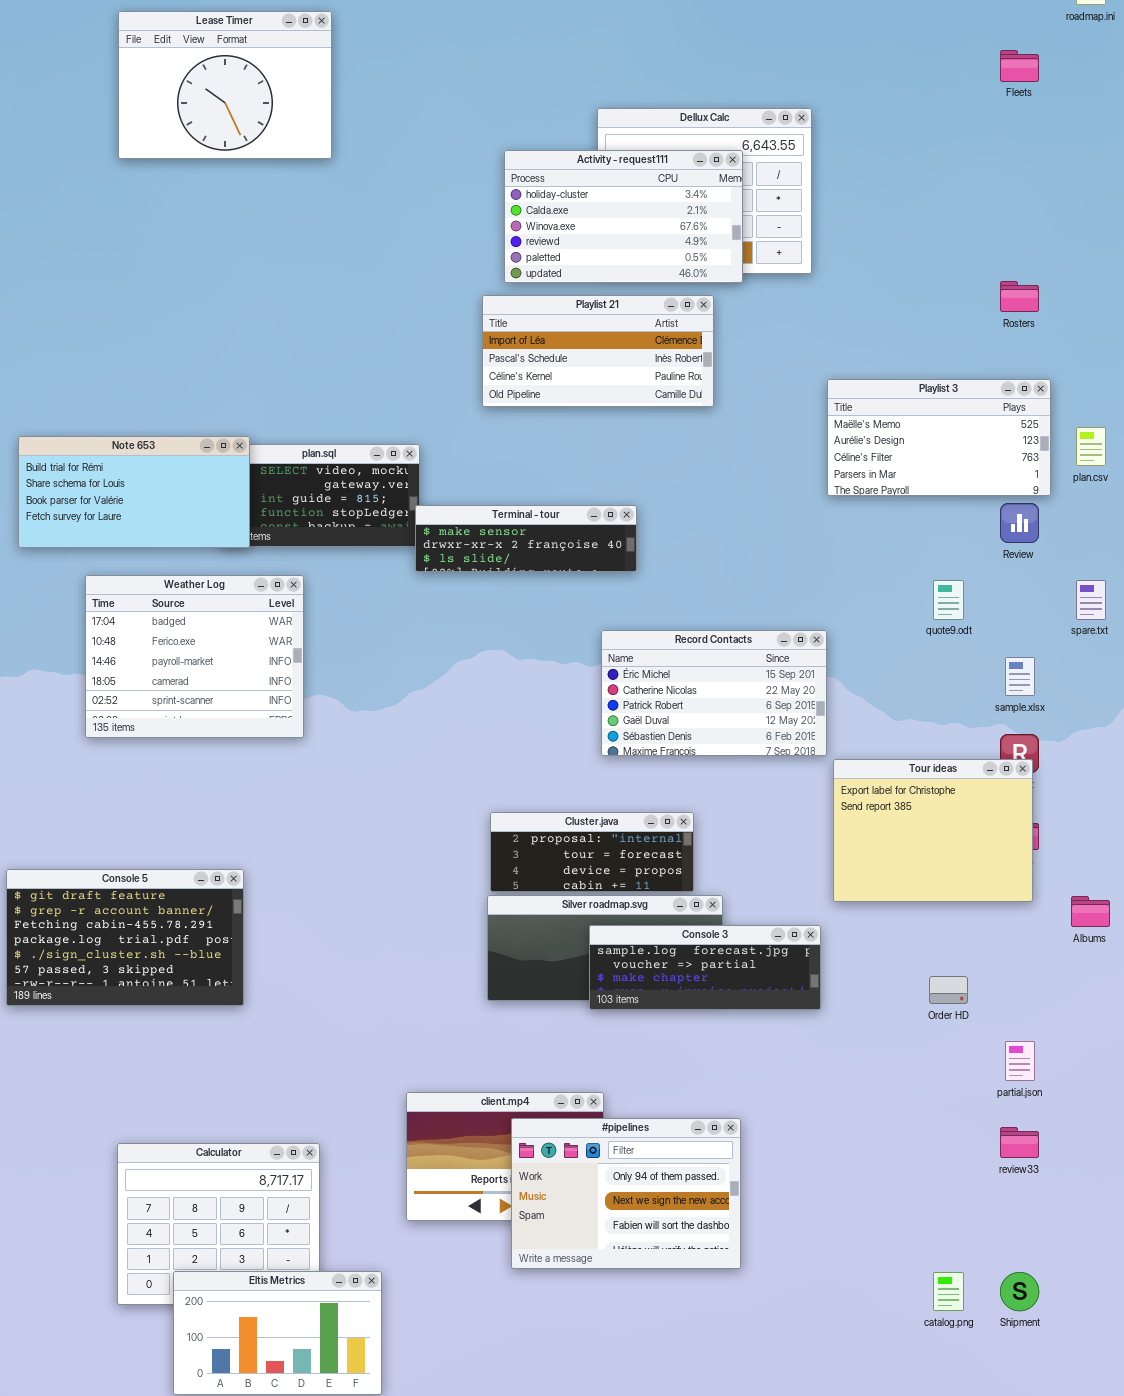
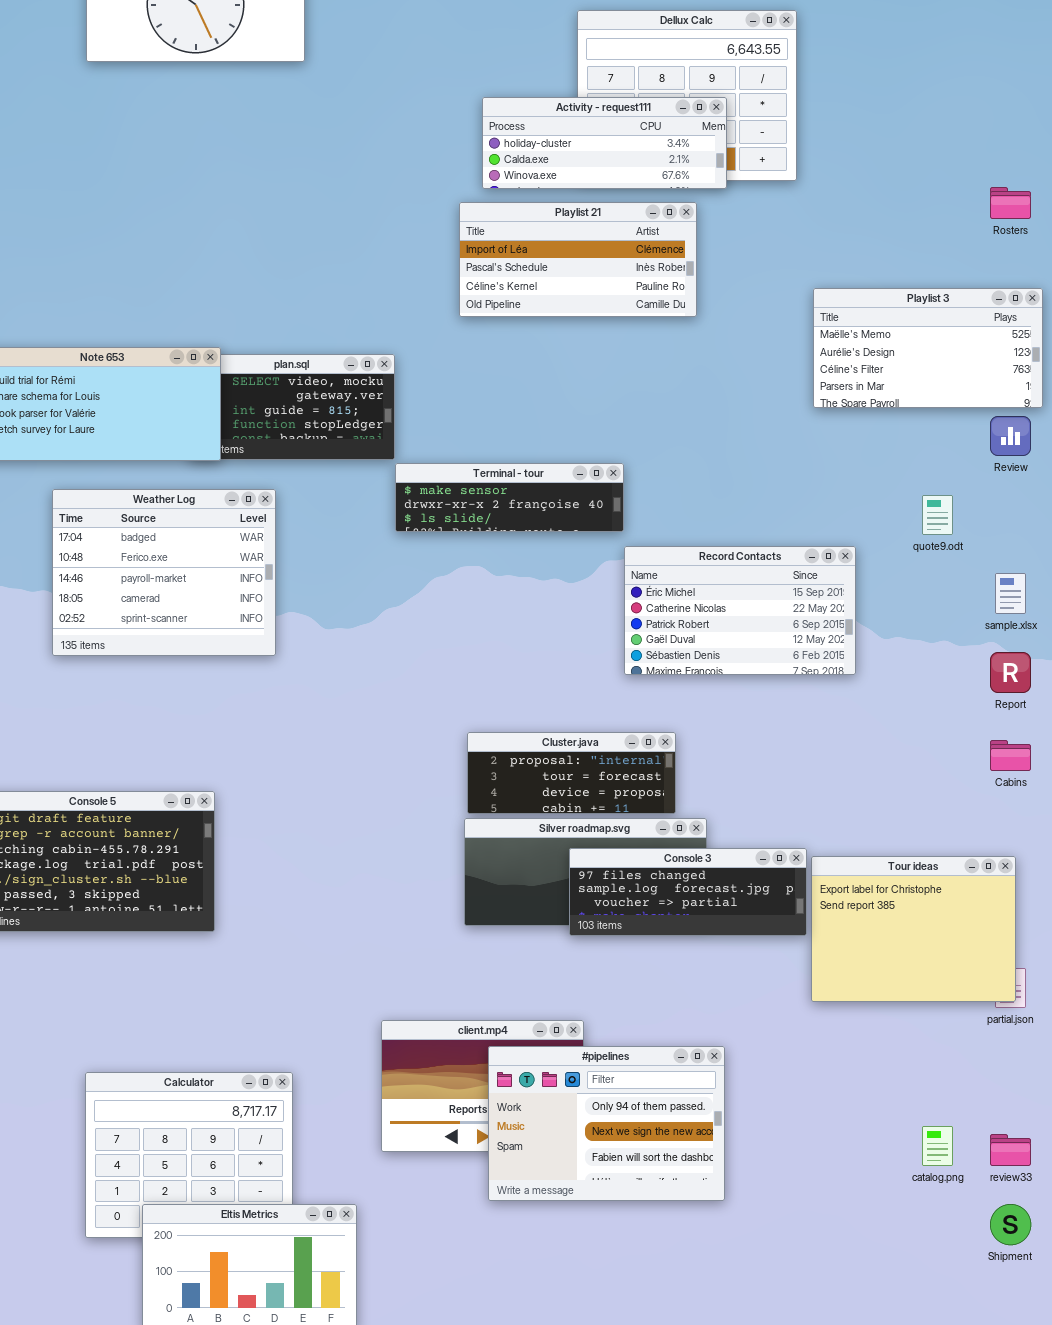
Activity - request111: [504,150,743,283] -> [482,97,727,189], resized
Terminal - tour: [415,505,637,572] -> [395,463,624,532], moved
Record Contacts: [601,630,827,756] -> [624,546,856,675], moved
Tour ideas: [833,759,1033,902] -> [811,856,1016,1002], moved
Console 3: [589,925,821,1010] -> [569,848,807,936], scrolled up 1 row
review33: [1000,1127,1039,1158] -> [990,1134,1031,1166], moved
catalog.png: [933,1272,964,1311] -> [922,1126,953,1166], moved

